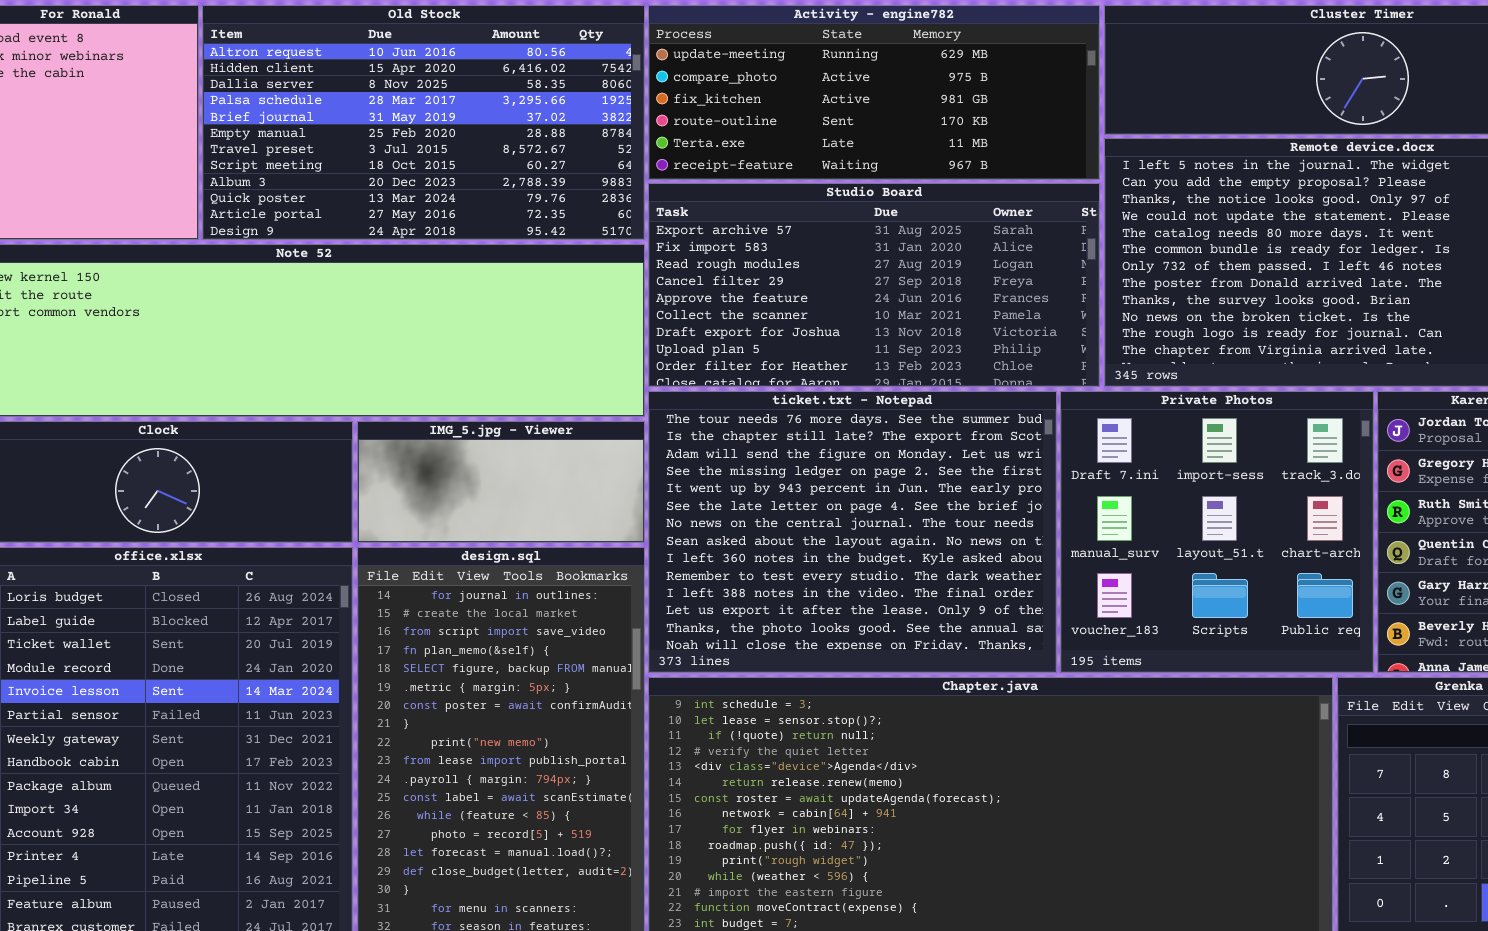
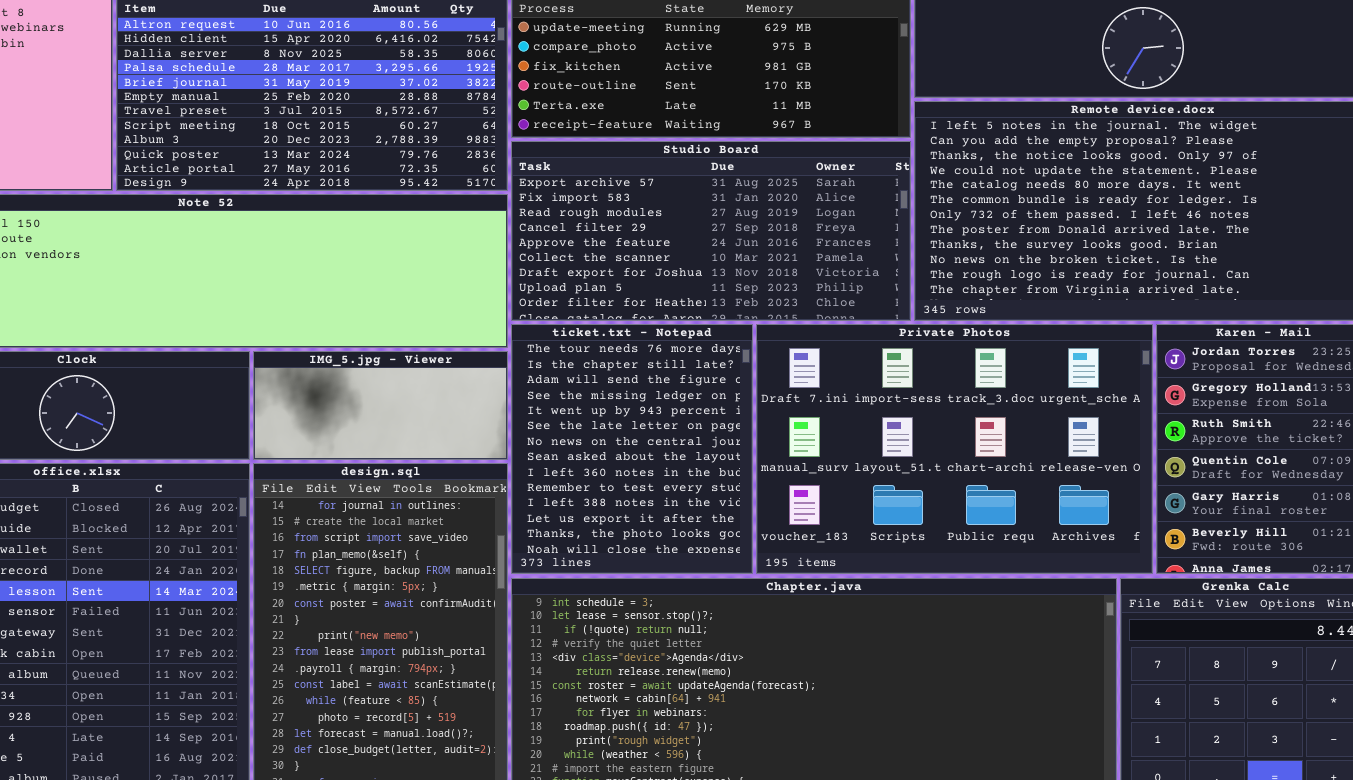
ticket.txt - Notepad: [648,391,1057,673] -> [511,324,753,574], resized
Private Photos: [1060,391,1374,673] -> [756,324,1153,574], resized

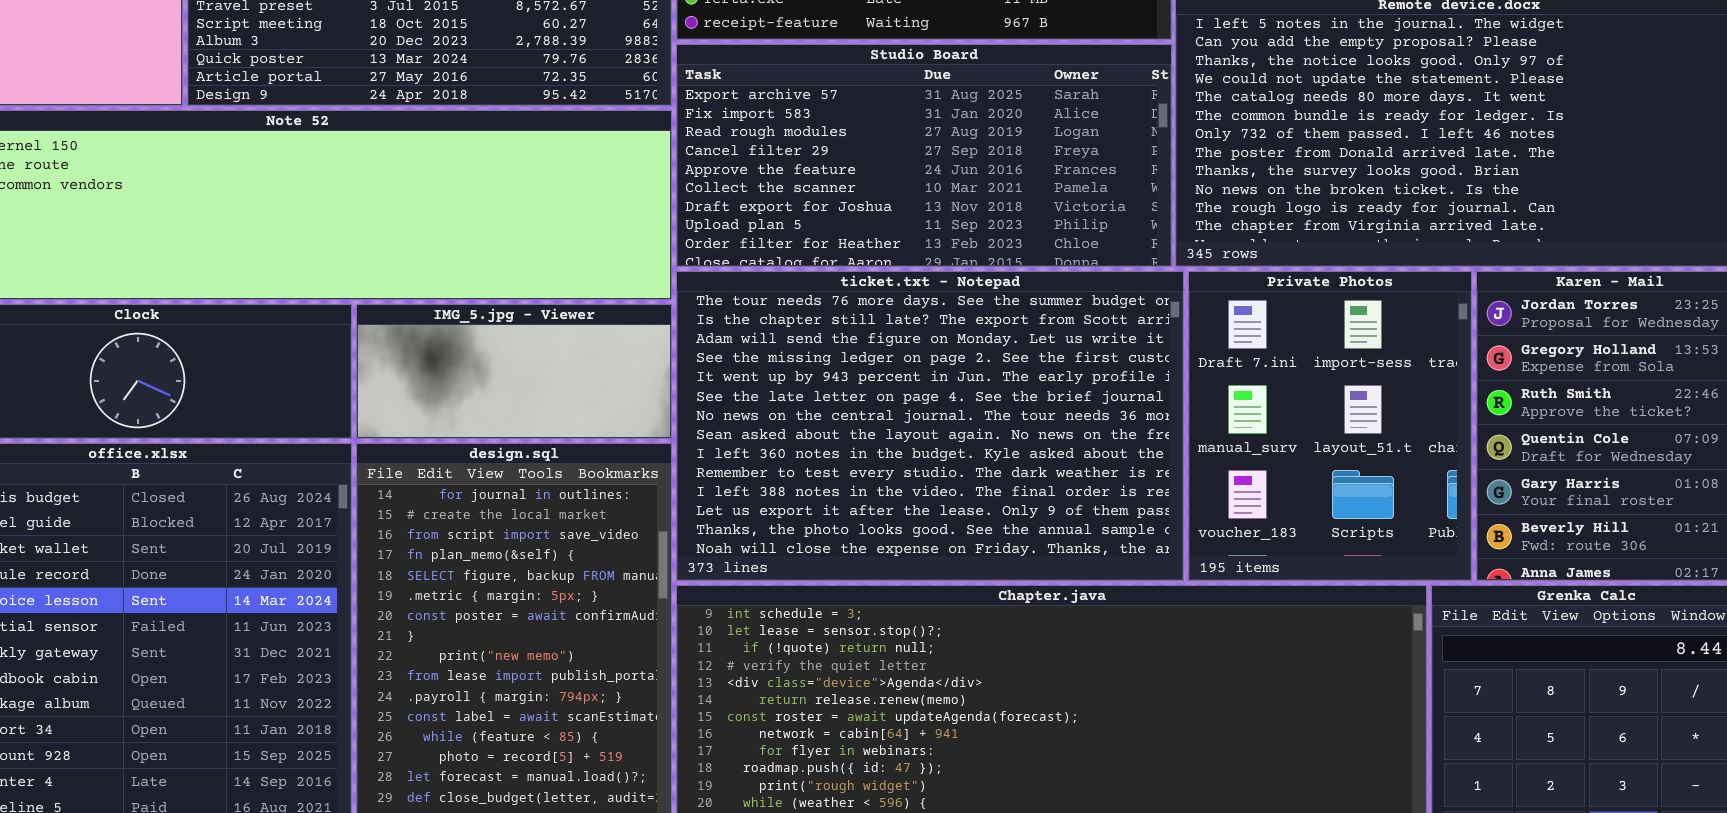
ticket.txt - Notepad: [511,324,753,574] -> [676,271,1184,581], resized
Private Photos: [756,324,1153,574] -> [1188,271,1472,581], resized

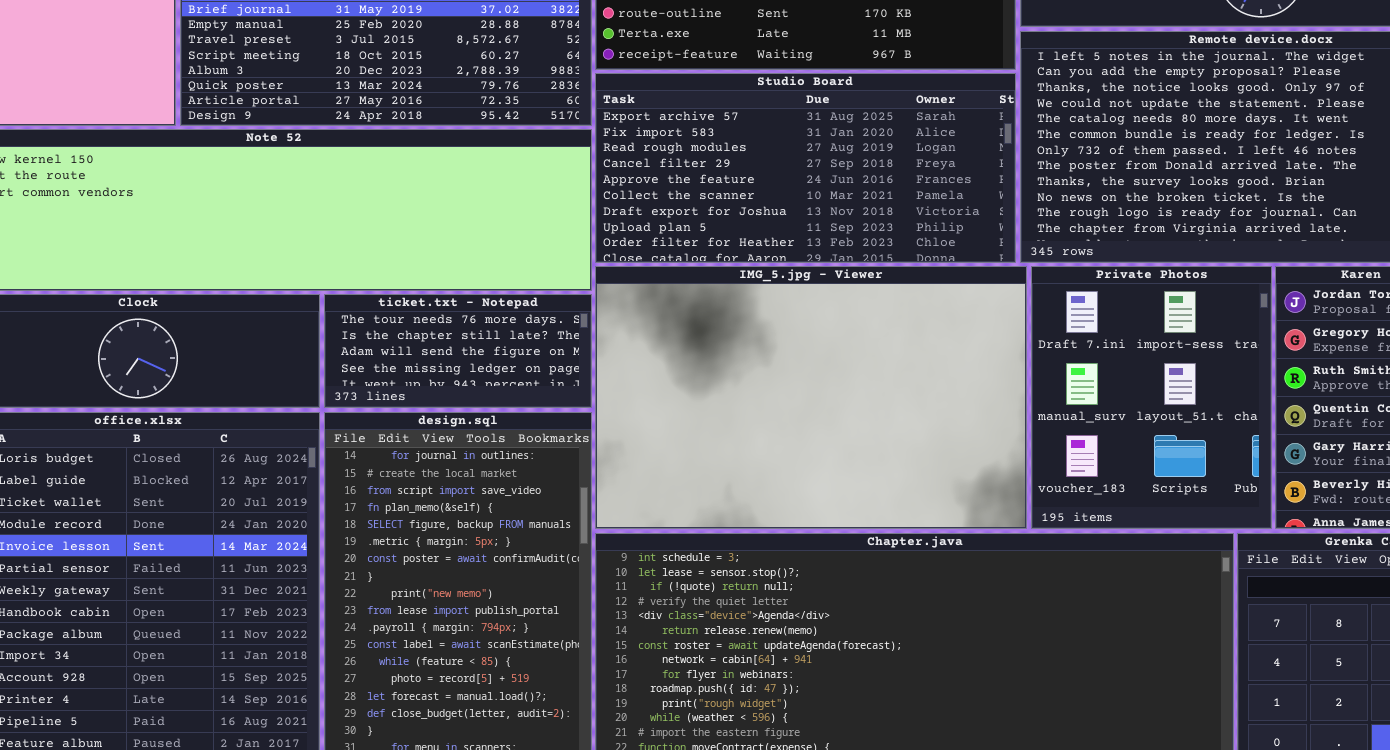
ticket.txt - Notepad: [676,271,1184,581] -> [324,294,592,408], moved, resized
IMG_5.jpg - Viewer: [356,304,672,439] -> [595,266,1027,529], moved, resized

